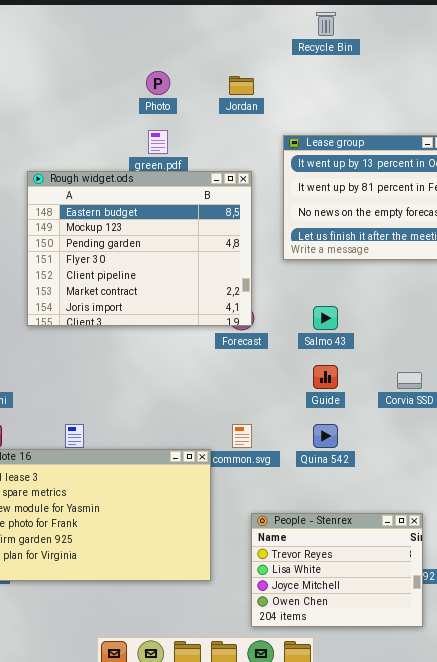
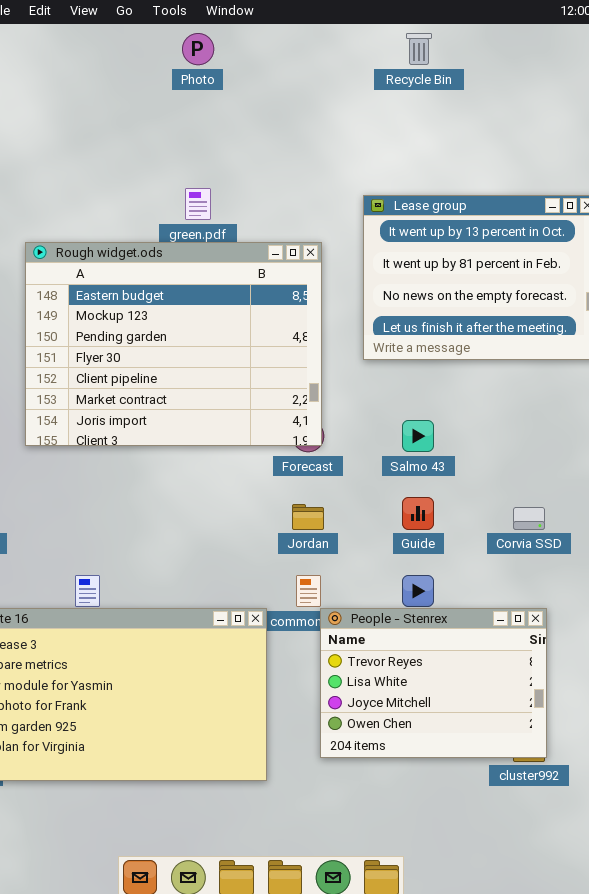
Photo: [146,71,170,95] -> [182,33,214,65], moved
Jordan: [229,76,254,95] -> [292,504,324,530], moved
People - Stenrex: [251,513,423,627] -> [320,608,547,758], moved

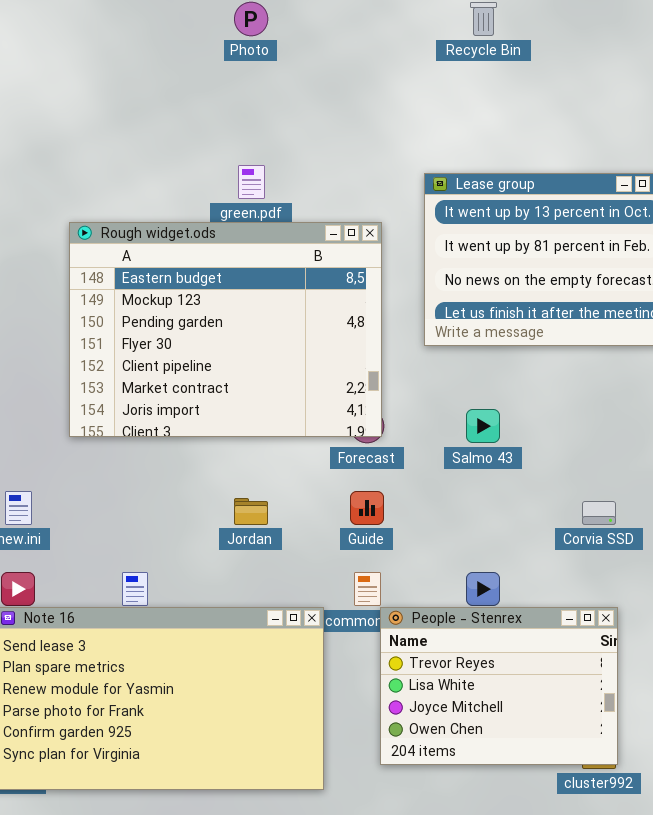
Guide: [402,497,434,530] -> [350,491,384,525], moved
Jordan: [292,504,324,530] -> [234,498,268,525], moved

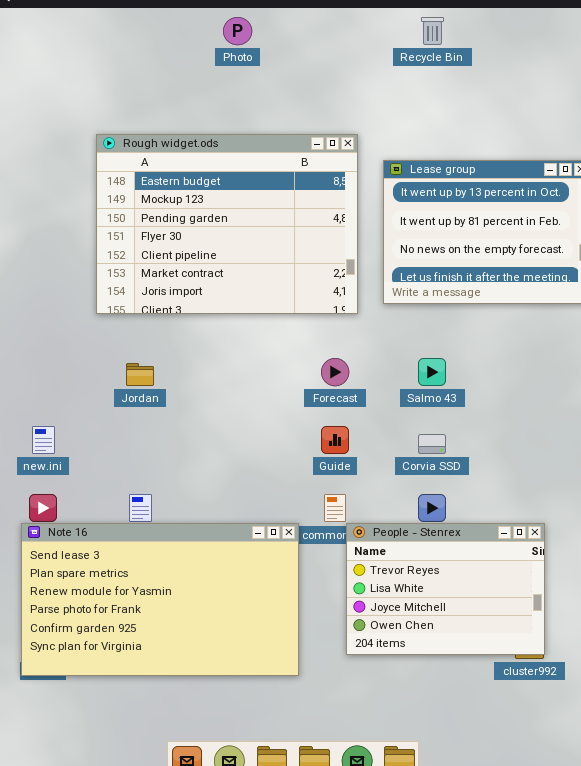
Rough widget.ods: [69,222,382,437] -> [96,134,358,314], moved
Jordan: [234,498,268,525] -> [126,363,154,386], moved
Corvia SSD: [582,501,616,525] -> [418,434,446,454], moved

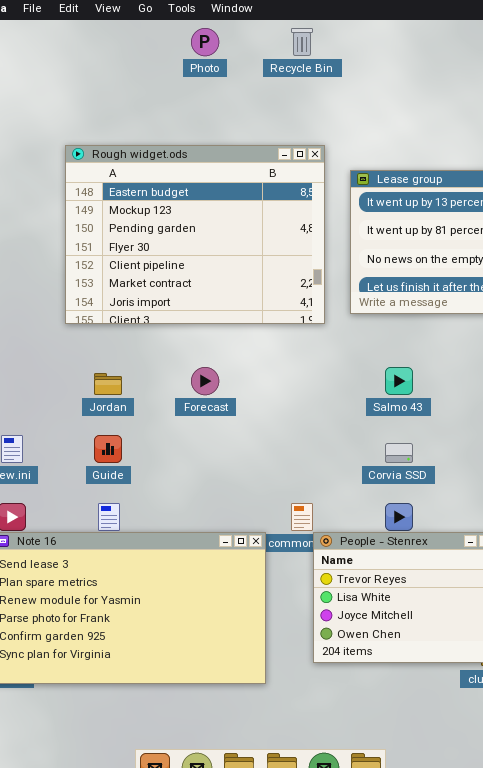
Recycle Bin: [421,17,444,45] -> [291,28,313,56], moved
Forecast: [321,358,349,386] -> [191,367,219,395], moved
Guide: [321,426,349,454] -> [94,435,122,463], moved

